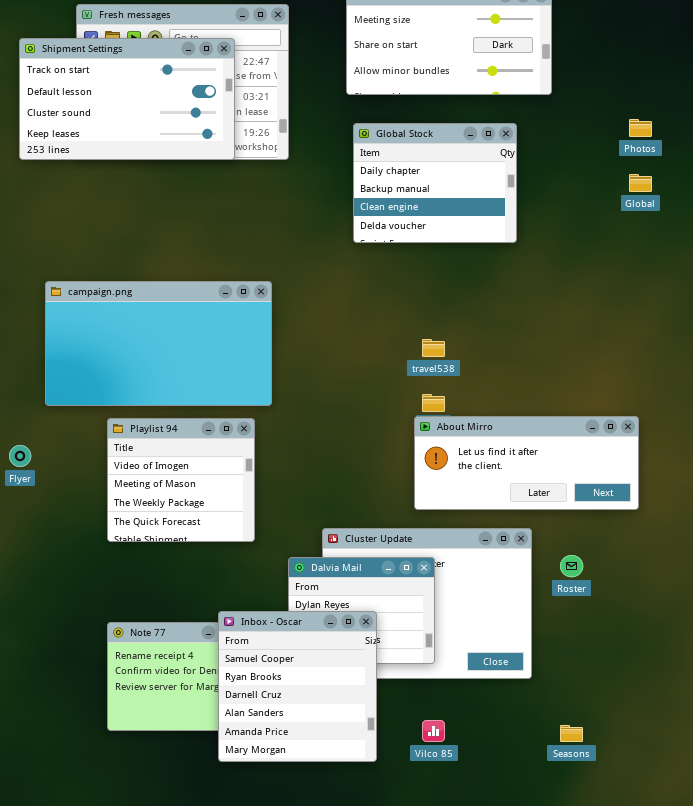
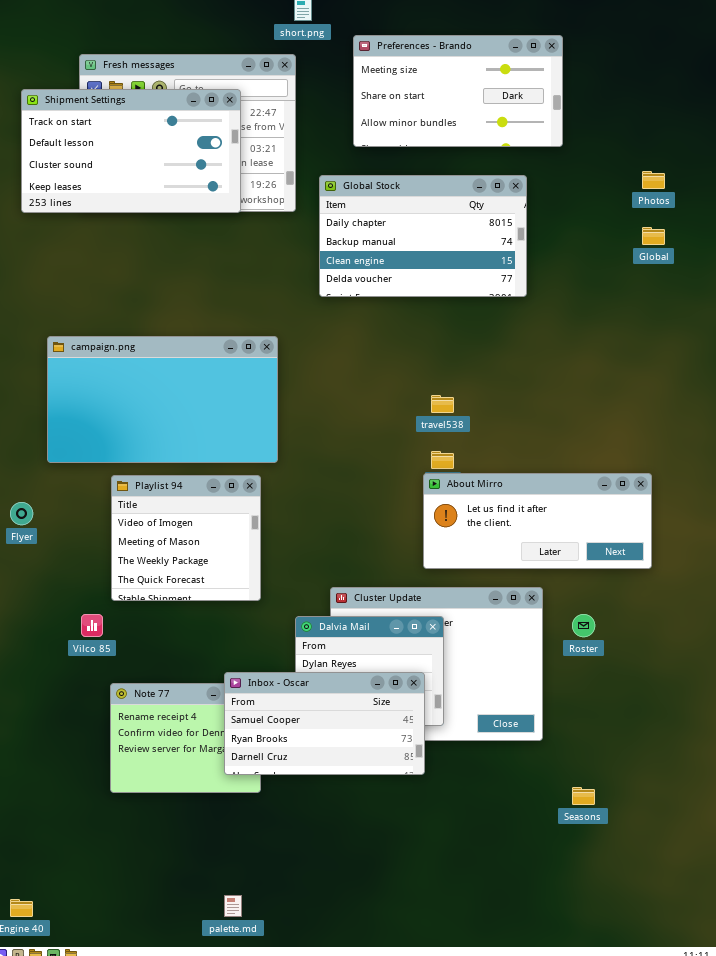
Global Stock: [353,123,517,243] -> [319,175,527,297], resized
Inbox - Oscar: [218,611,377,762] -> [224,672,425,775], resized
Vilco 85: [422,720,445,742] -> [81,614,103,637], moved

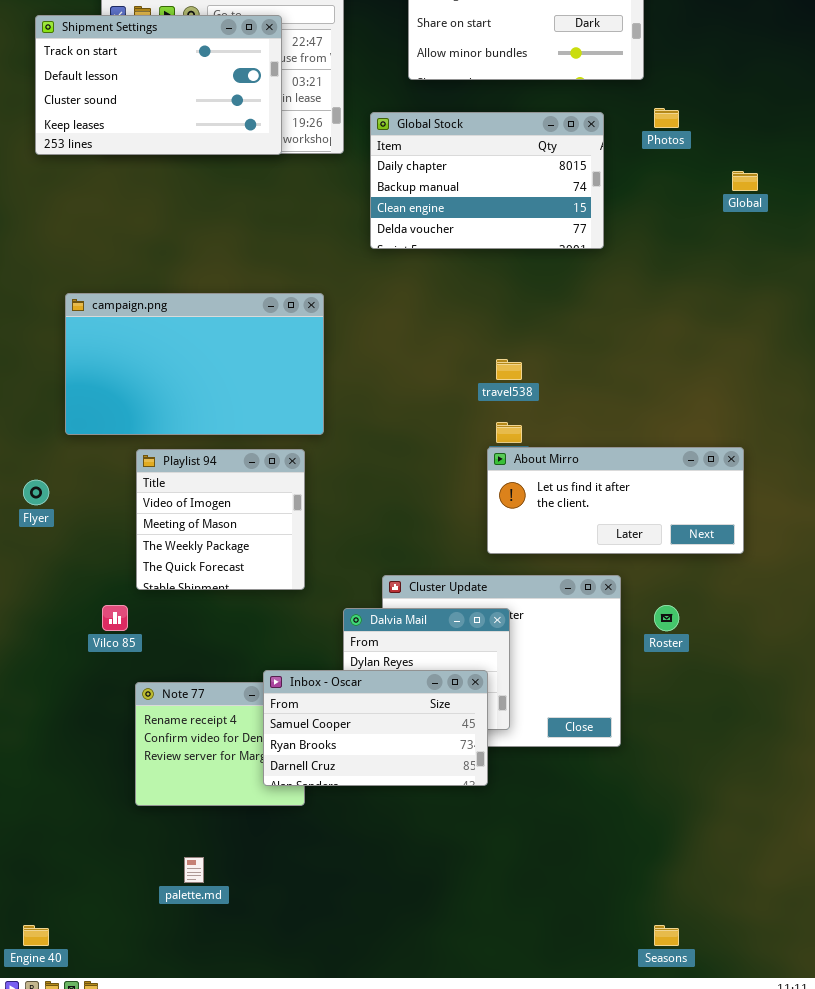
Photos: [642,171,665,189] -> [654,108,679,128], moved
Seasons: [572,787,595,805] -> [654,925,679,946], moved
palette.md: [224,895,242,917] -> [184,857,204,883], moved

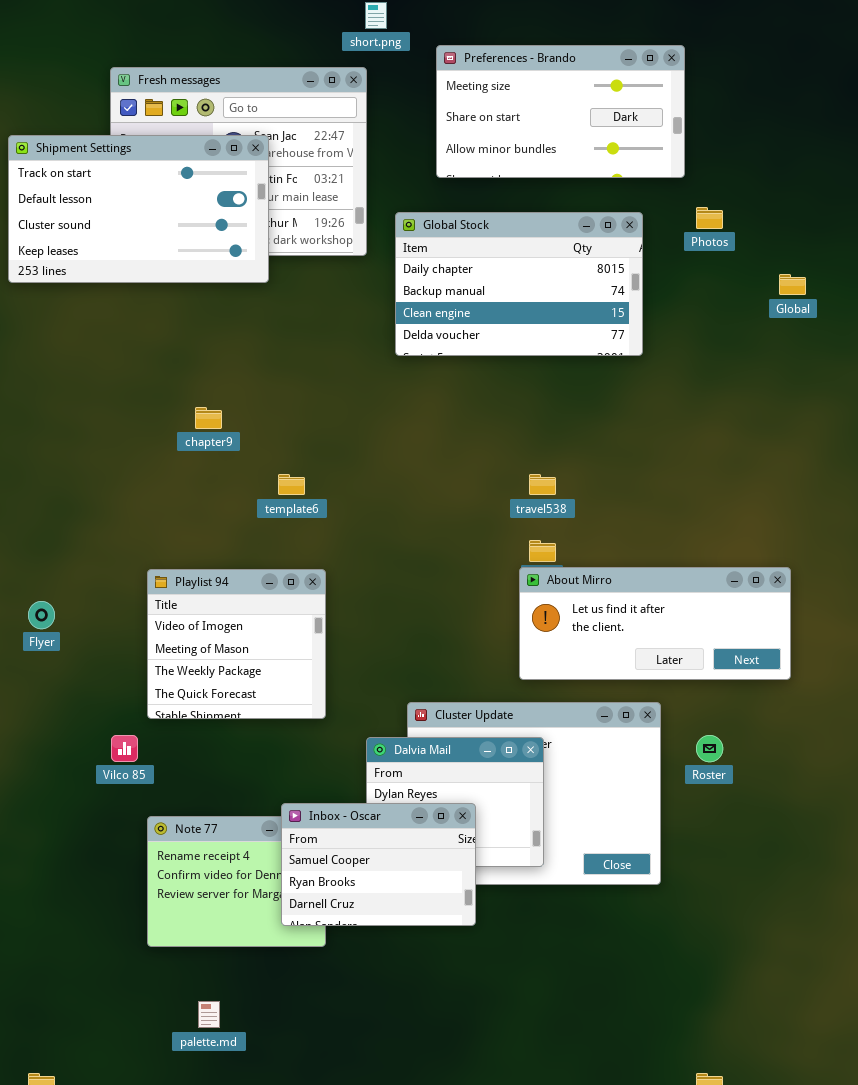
Shipment Settings: [35,15,282,155] -> [8,135,269,283], moved
campaign.png: [65,293,324,435] -> none, closed
Inbox - Oscar: [263,670,488,786] -> [281,803,476,926], resized

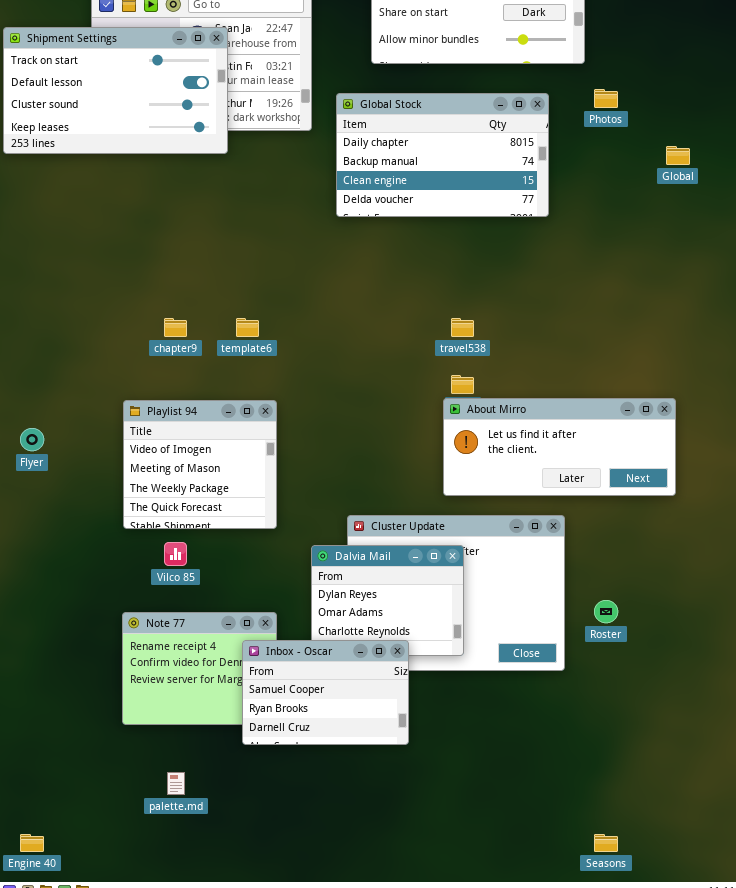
chapter9: [195,407,222,429] -> [164,318,187,337], moved
Vilco 85: [111,735,138,762] -> [164,542,187,566], moved
Roster: [696,735,723,762] -> [594,600,618,623], moved
Inbox - Oscar: [281,803,476,926] -> [242,640,409,745], moved

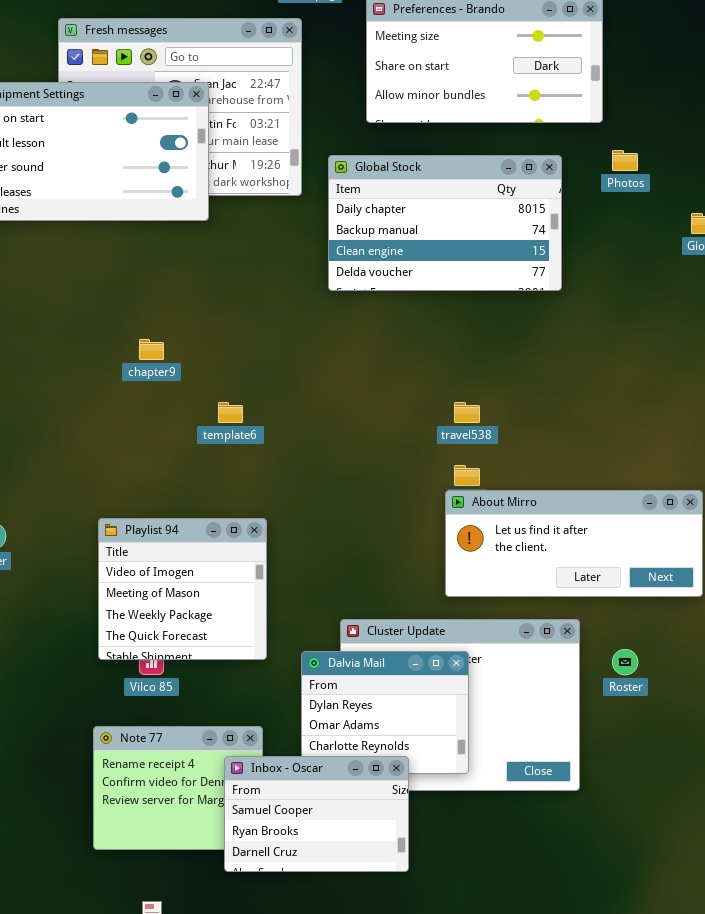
chapter9: [164,318,187,337] -> [139,339,164,360], moved
Playlist 94: [123,400,277,529] -> [98,518,267,660], moved
Roster: [594,600,618,623] -> [612,649,638,675], moved

